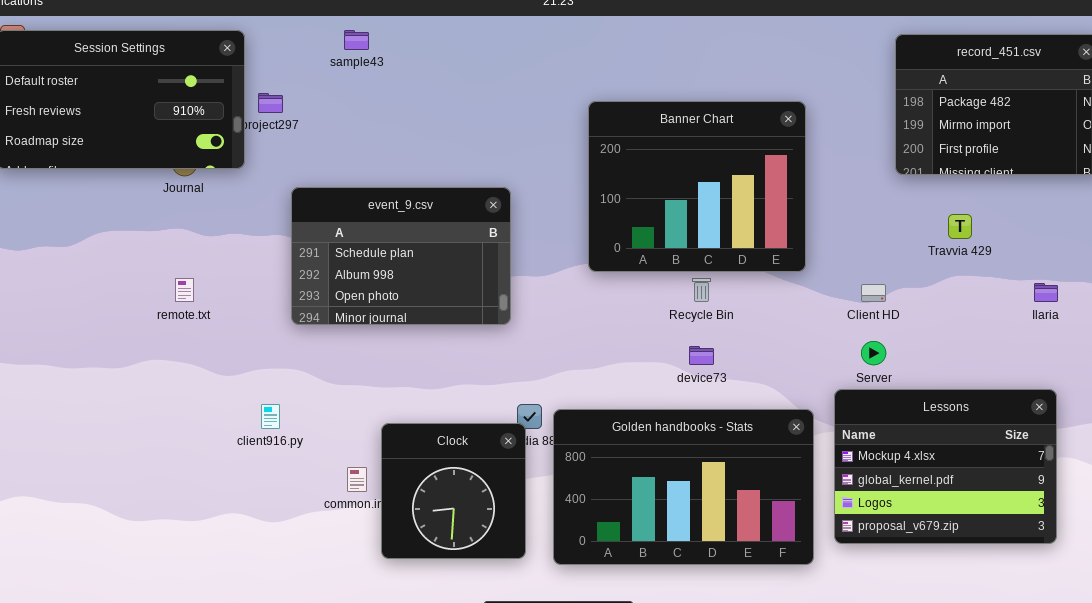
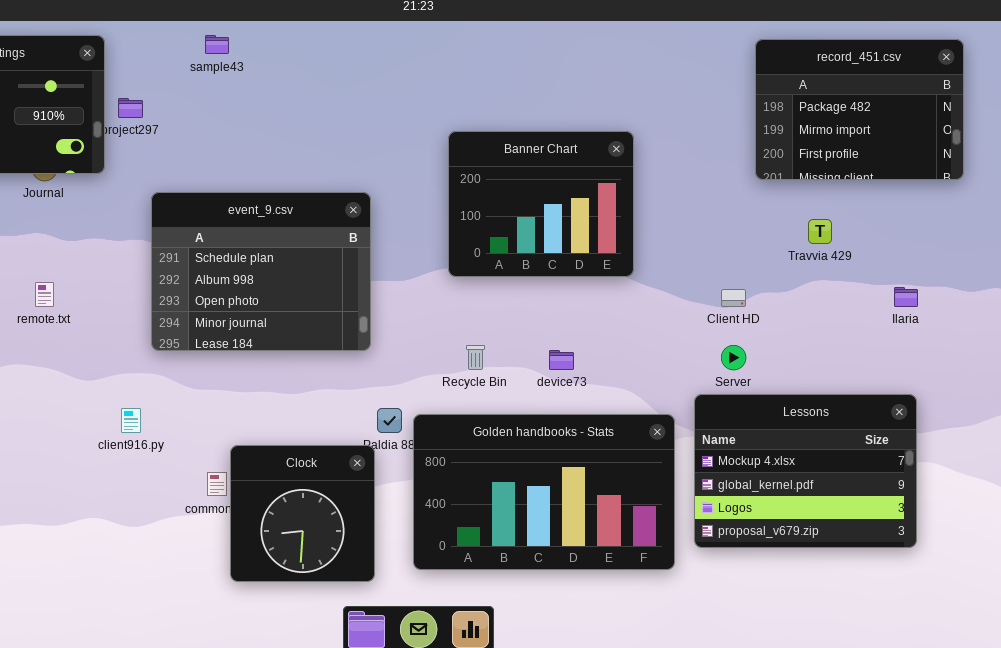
Banner Chart: [588,101,806,272] -> [448,131,634,277], resized
event_9.csv: [291,187,511,325] -> [151,192,371,351], resized
Recycle Bin: [692,278,711,302] -> [466,345,485,370], moved
Clock: [381,423,526,559] -> [230,445,375,582], moved

